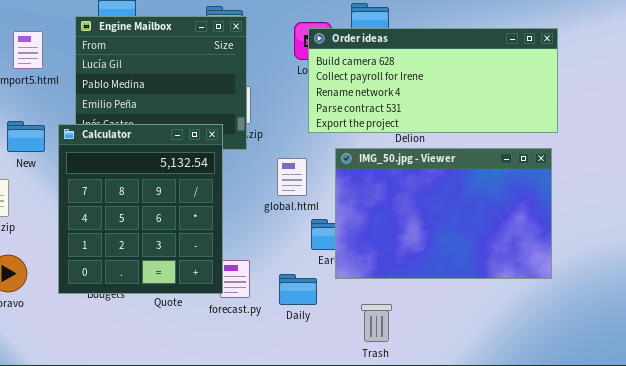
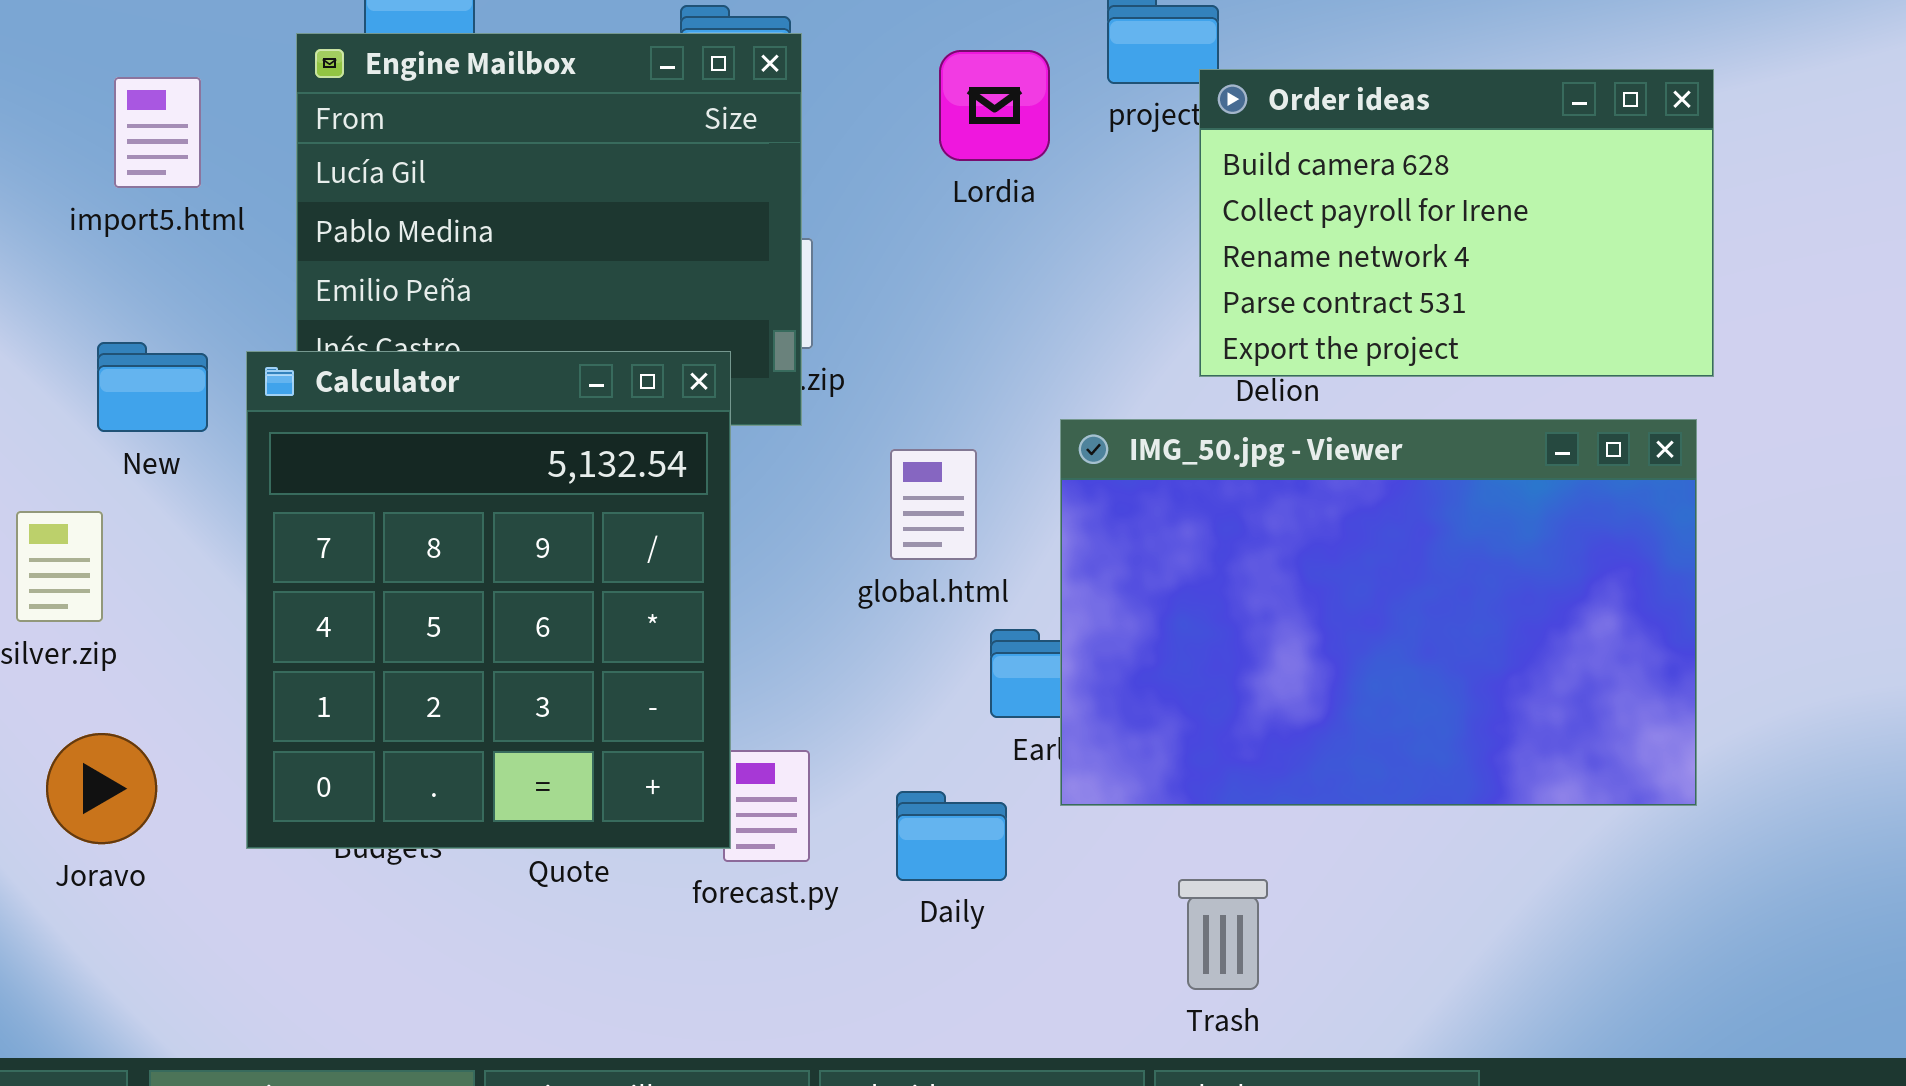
Order ideas: [308,28,558,133] -> [1199,69,1714,377], resized
Trash: [361,304,392,342] -> [1178,879,1268,990], moved

